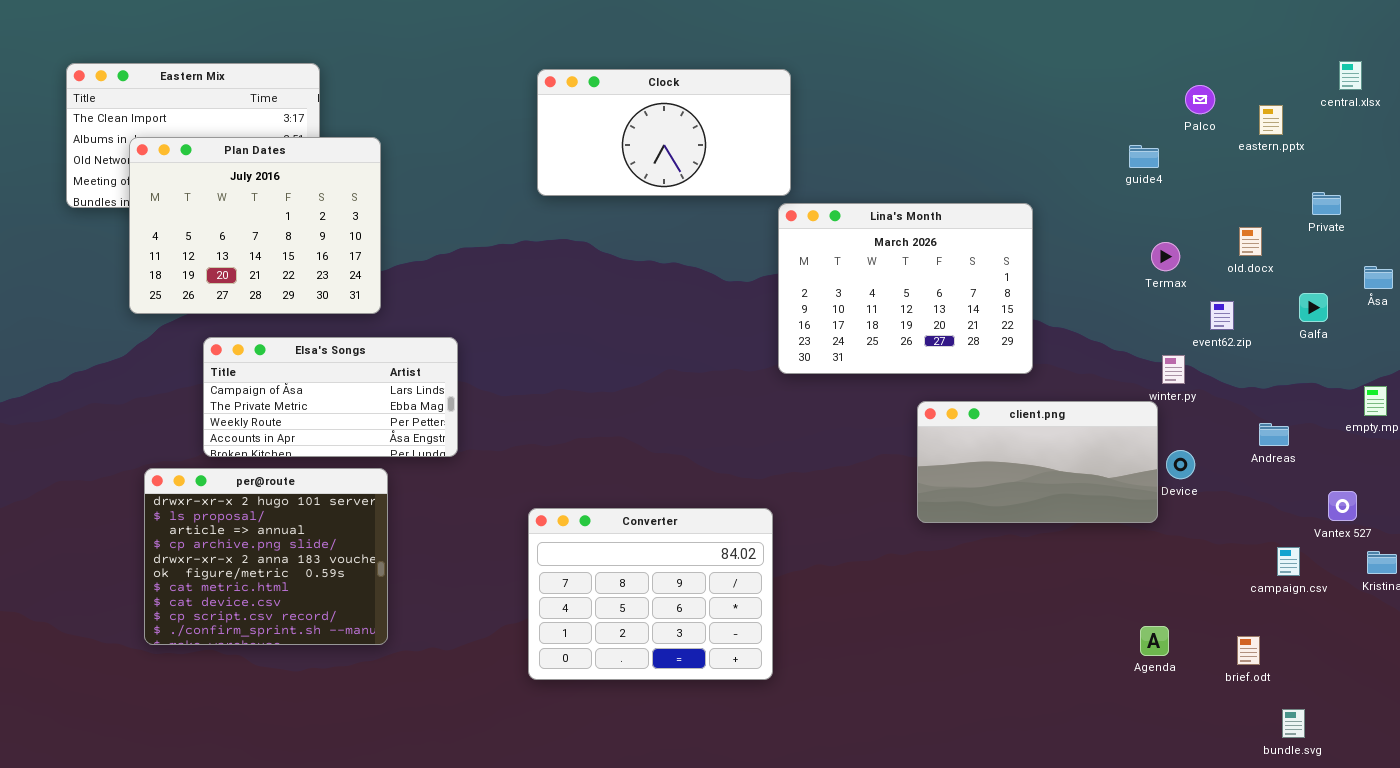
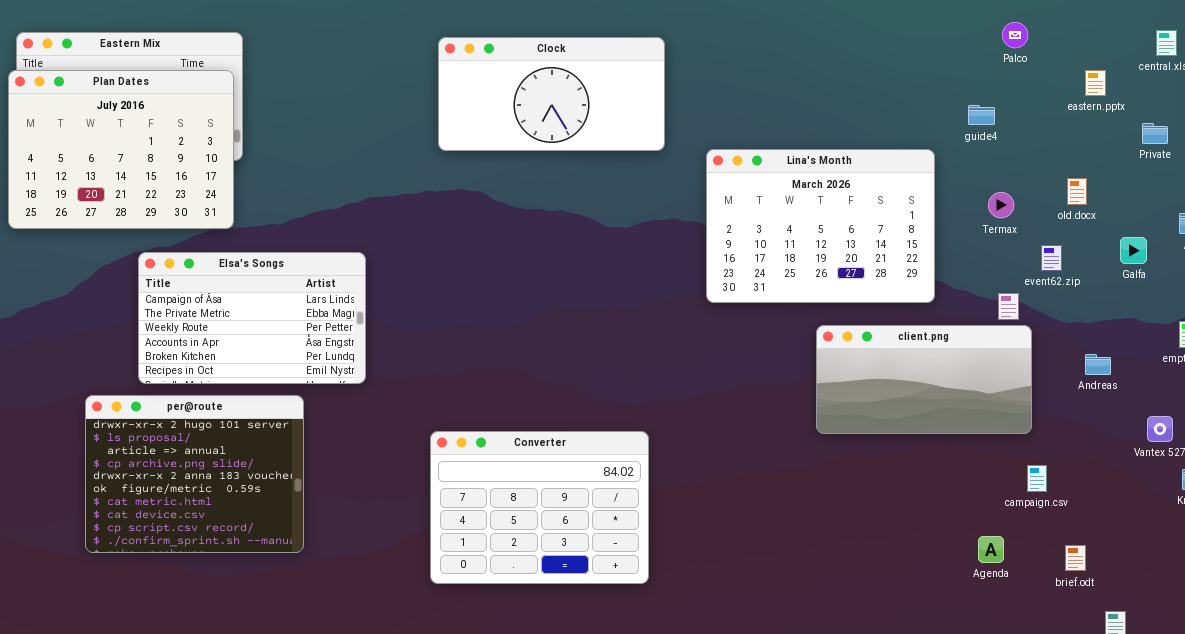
Palco: [1185,85,1215,114] -> [1002,22,1028,48], moved
Plan Dates: [129,137,381,314] -> [8,70,234,229], moved
Private: [1312,192,1341,215] -> [1142,123,1168,144], moved
Lina's Month: [778,203,1033,374] -> [706,149,935,303], moved
Elsa's Songs: [203,337,458,457] -> [138,252,366,384], resized
client.png: [917,401,1158,523] -> [816,325,1032,434], moved
campaign.csv: [1277,547,1300,576] -> [1027,465,1047,492], moved

